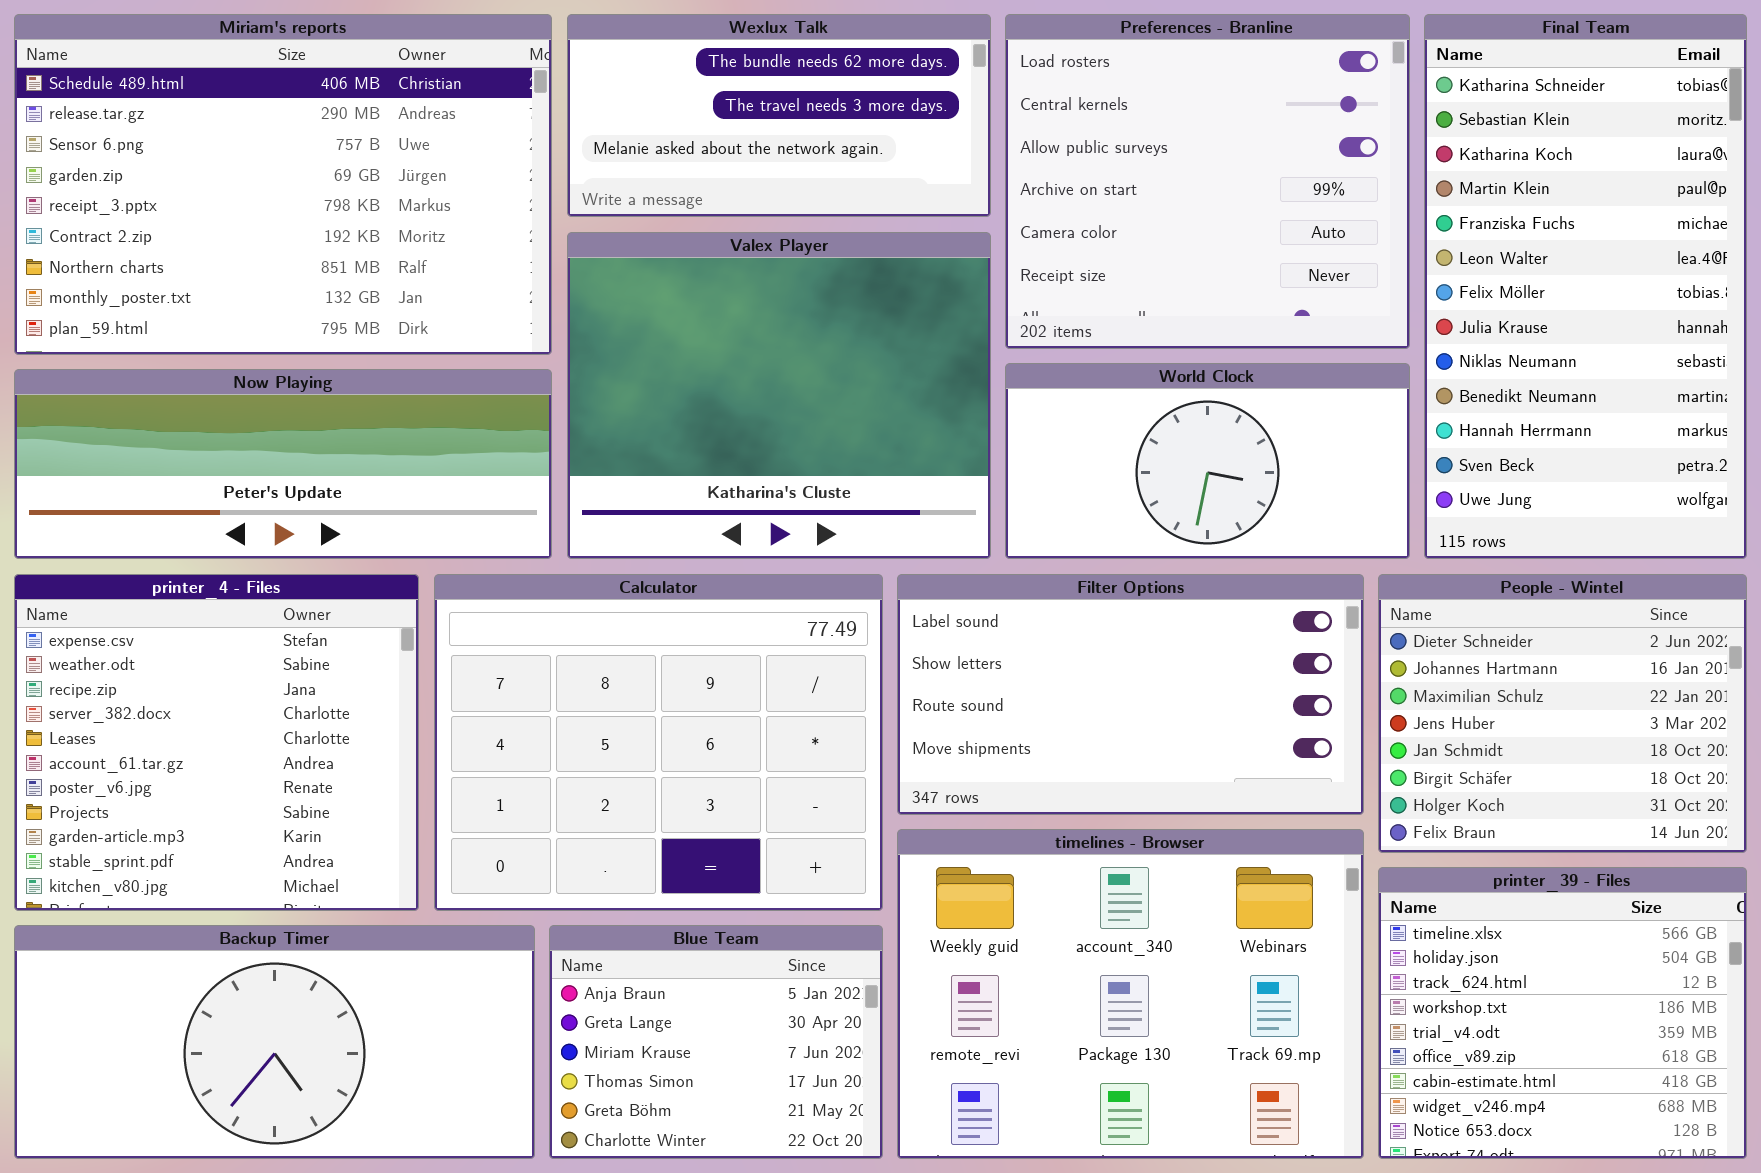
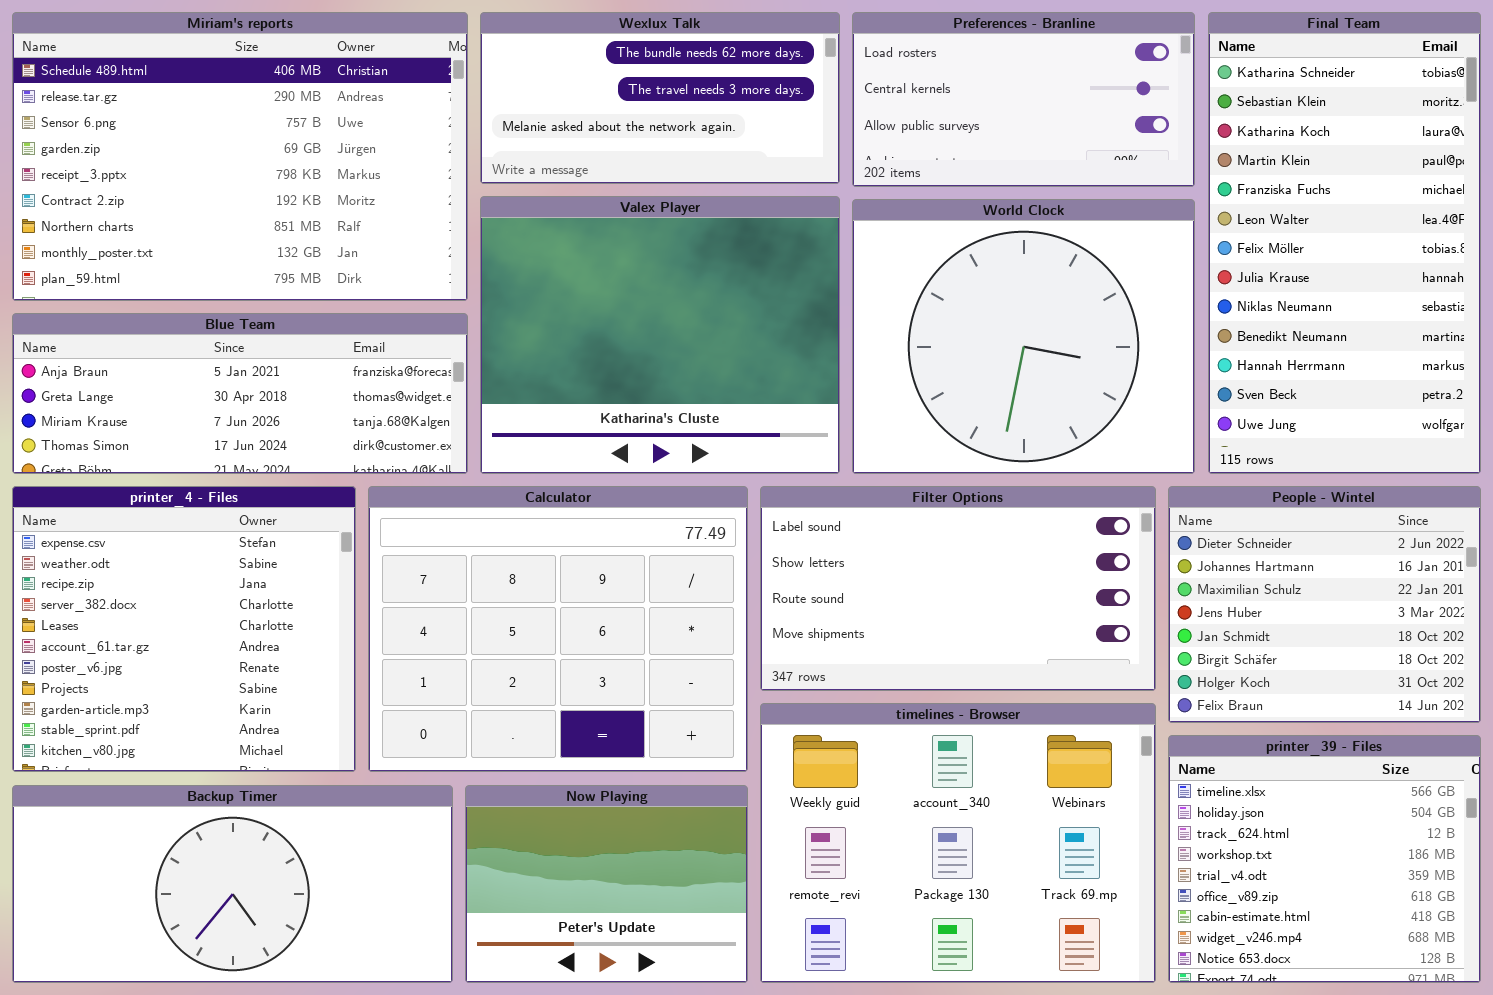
Preferences - Branline: [1005,14,1410,349] -> [852,12,1195,187], resized
World Clock: [1005,363,1410,559] -> [852,199,1195,474], resized
Now Playing: [14,369,552,559] -> [465,785,748,983], moved, resized
Blue Team: [549,925,883,1159] -> [12,313,468,474], moved, resized

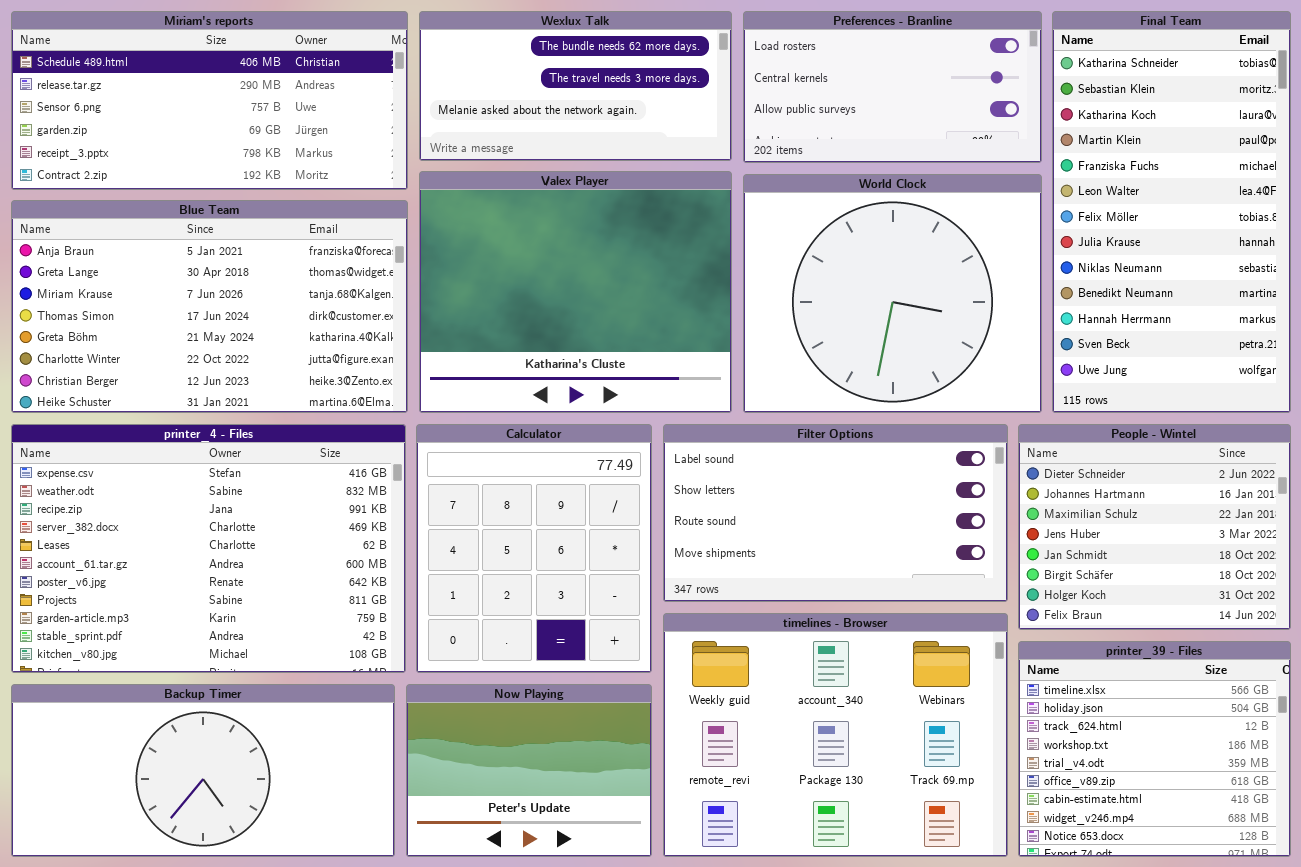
Miriam's reports: [12,12,468,301] -> [11,11,408,190], resized
Blue Team: [12,313,468,474] -> [11,200,408,413], resized
printer_4 - Files: [12,486,356,772] -> [11,424,406,673], resized
Calculator: [368,486,748,772] -> [416,424,652,673], resized

